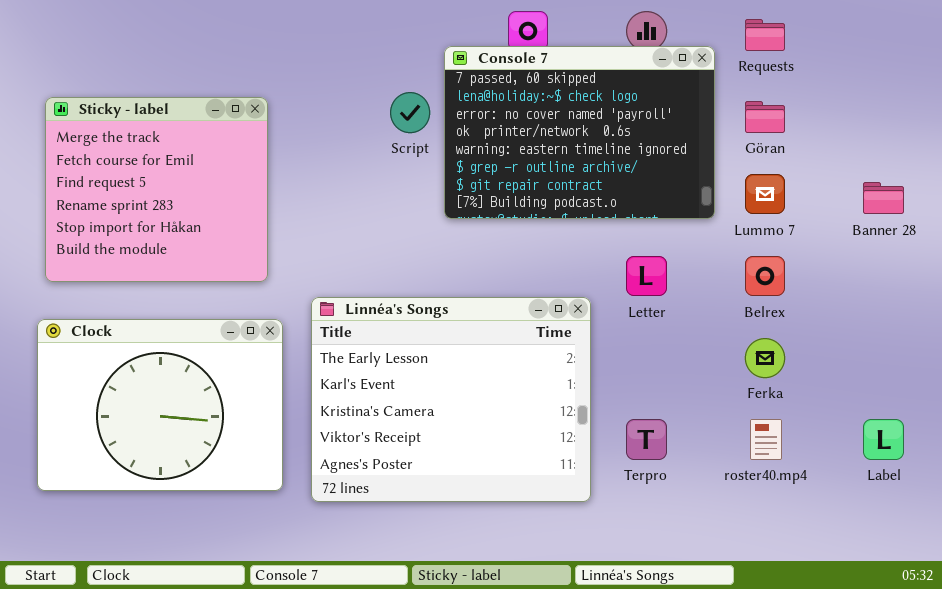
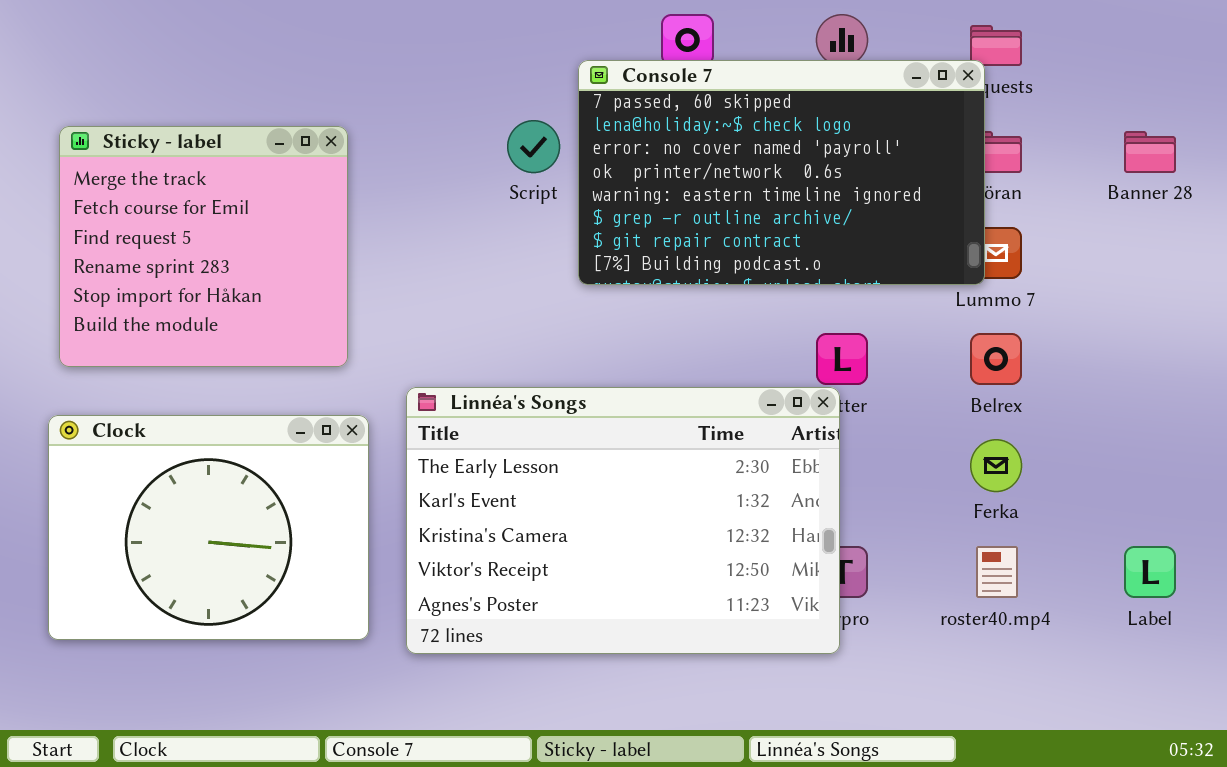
Console 7: [444,46,715,219] -> [578,60,985,285], resized
Banner 28: [863,182,904,214] -> [1124,131,1176,173], moved
Linnéa's Songs: [311,297,591,502] -> [406,387,840,654], resized

